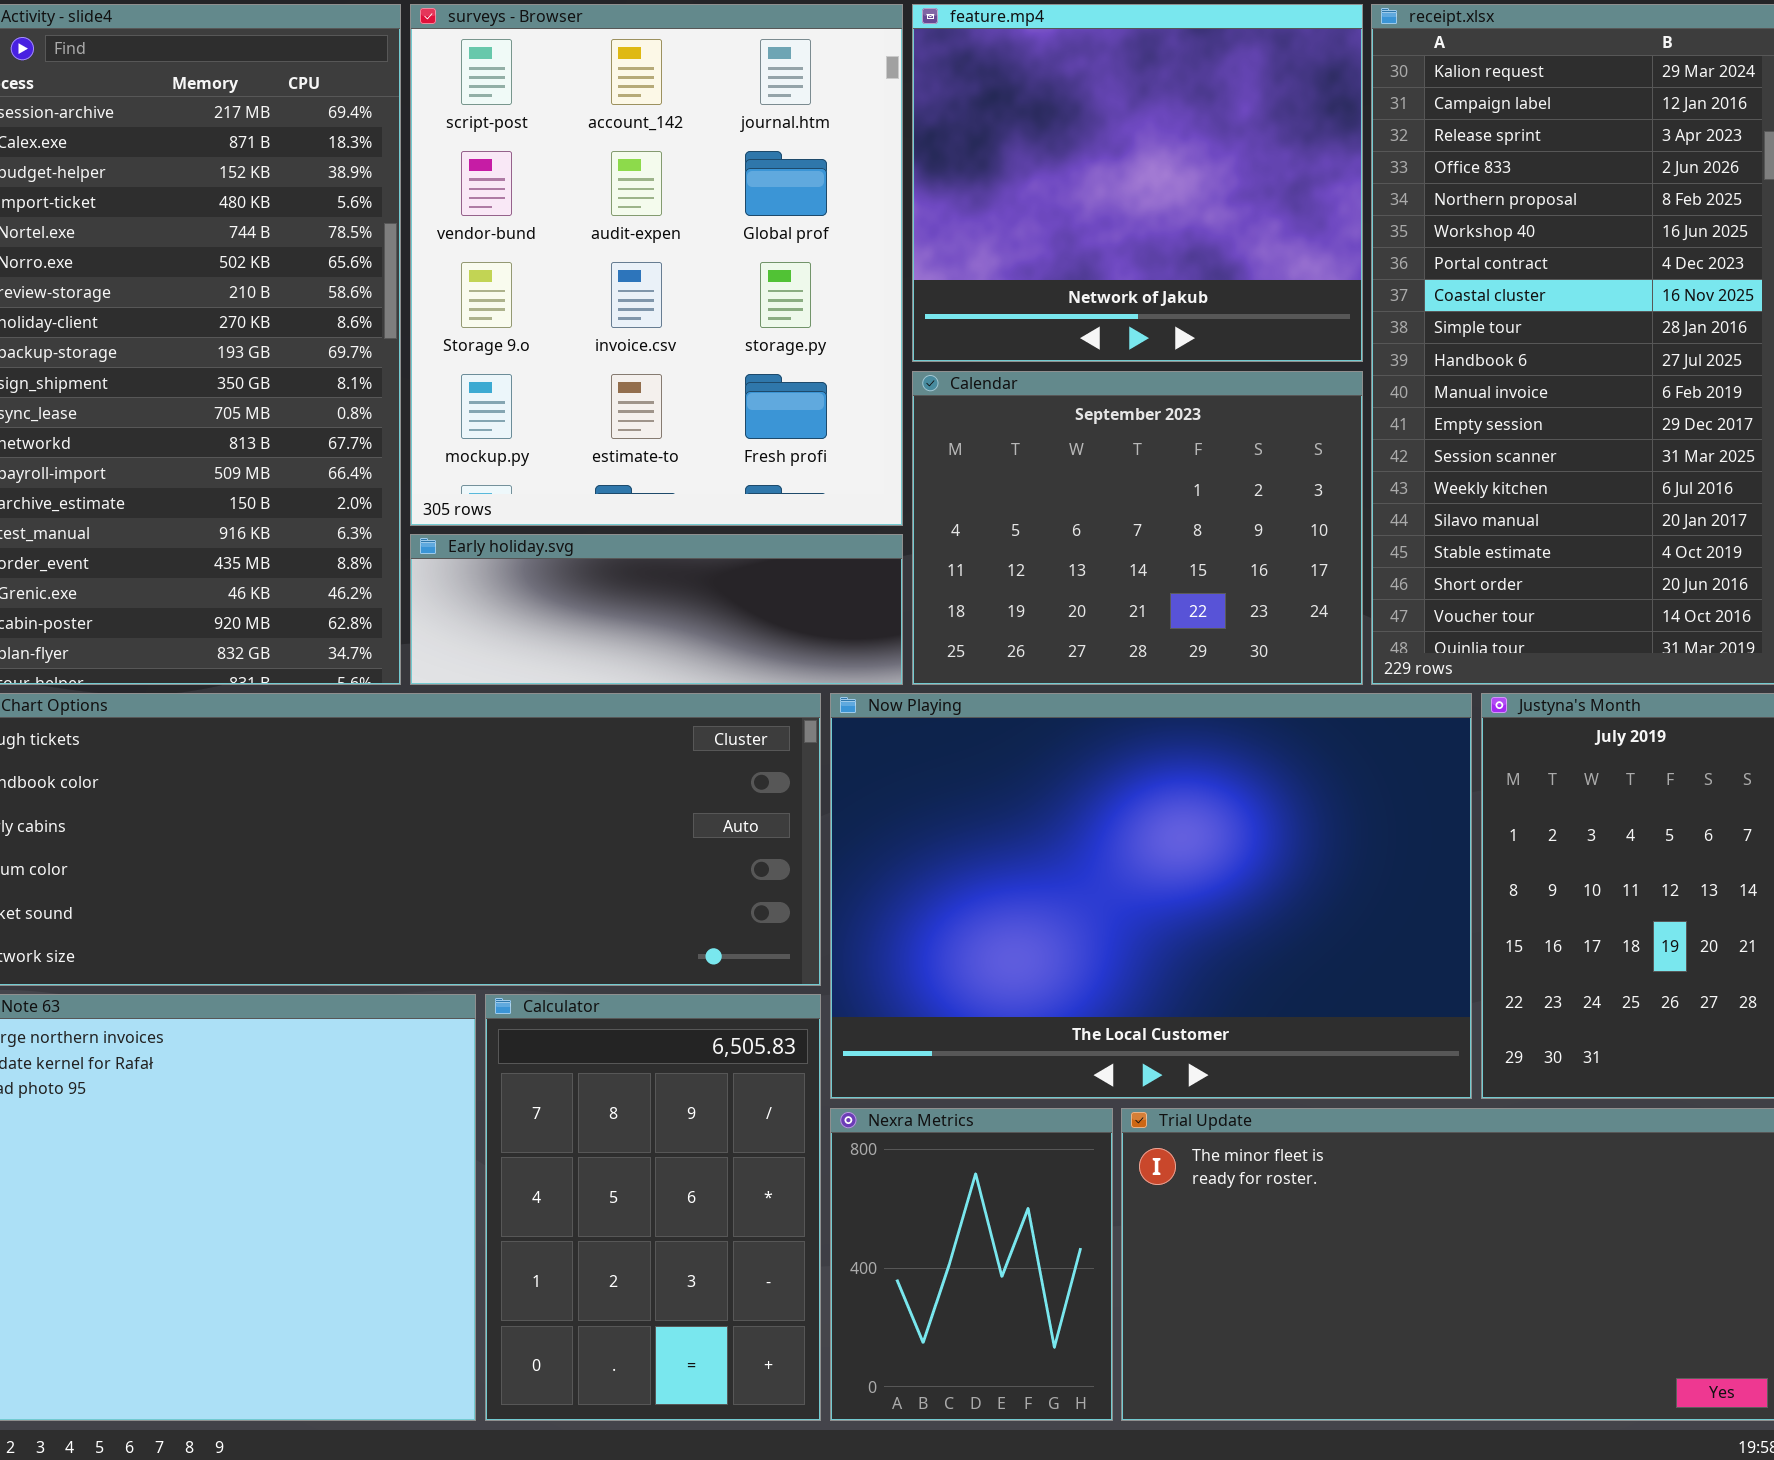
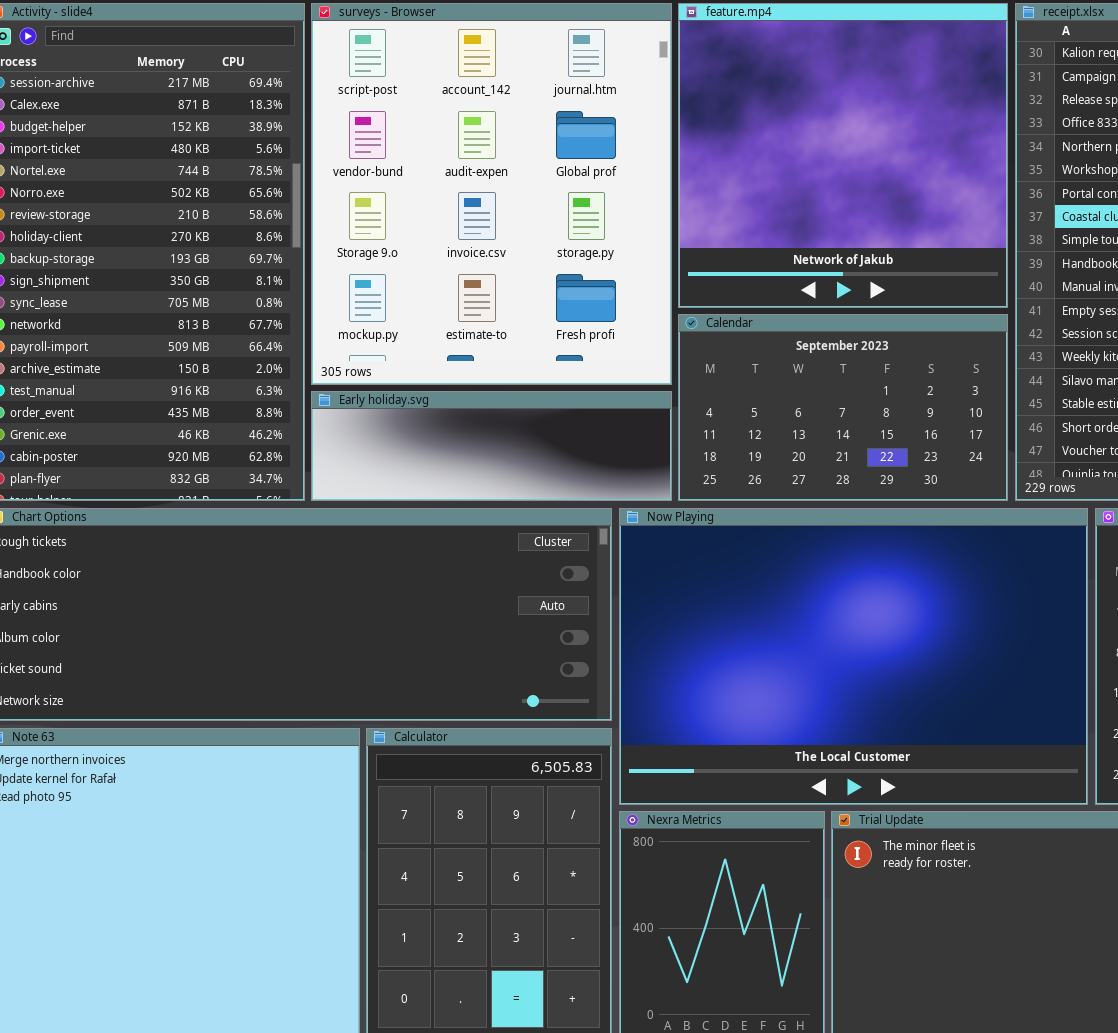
feature.mp4: [912,4,1363,362] -> [678,3,1008,308], resized
Calendar: [912,371,1363,685] -> [678,314,1008,501], resized

